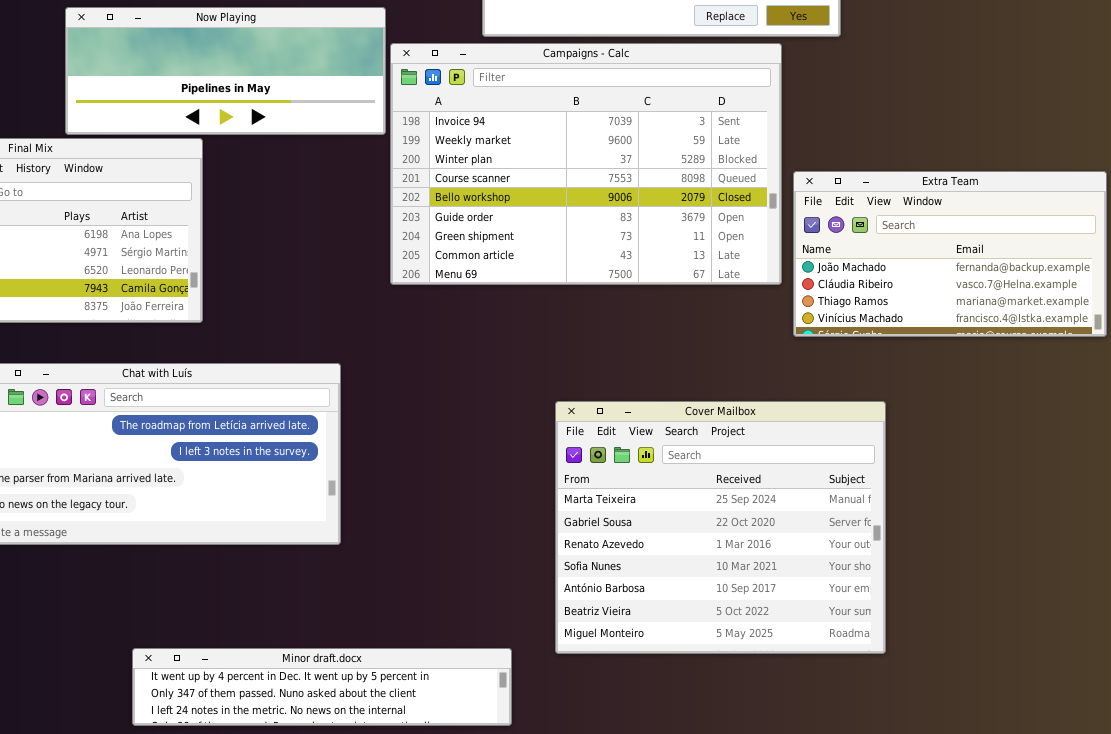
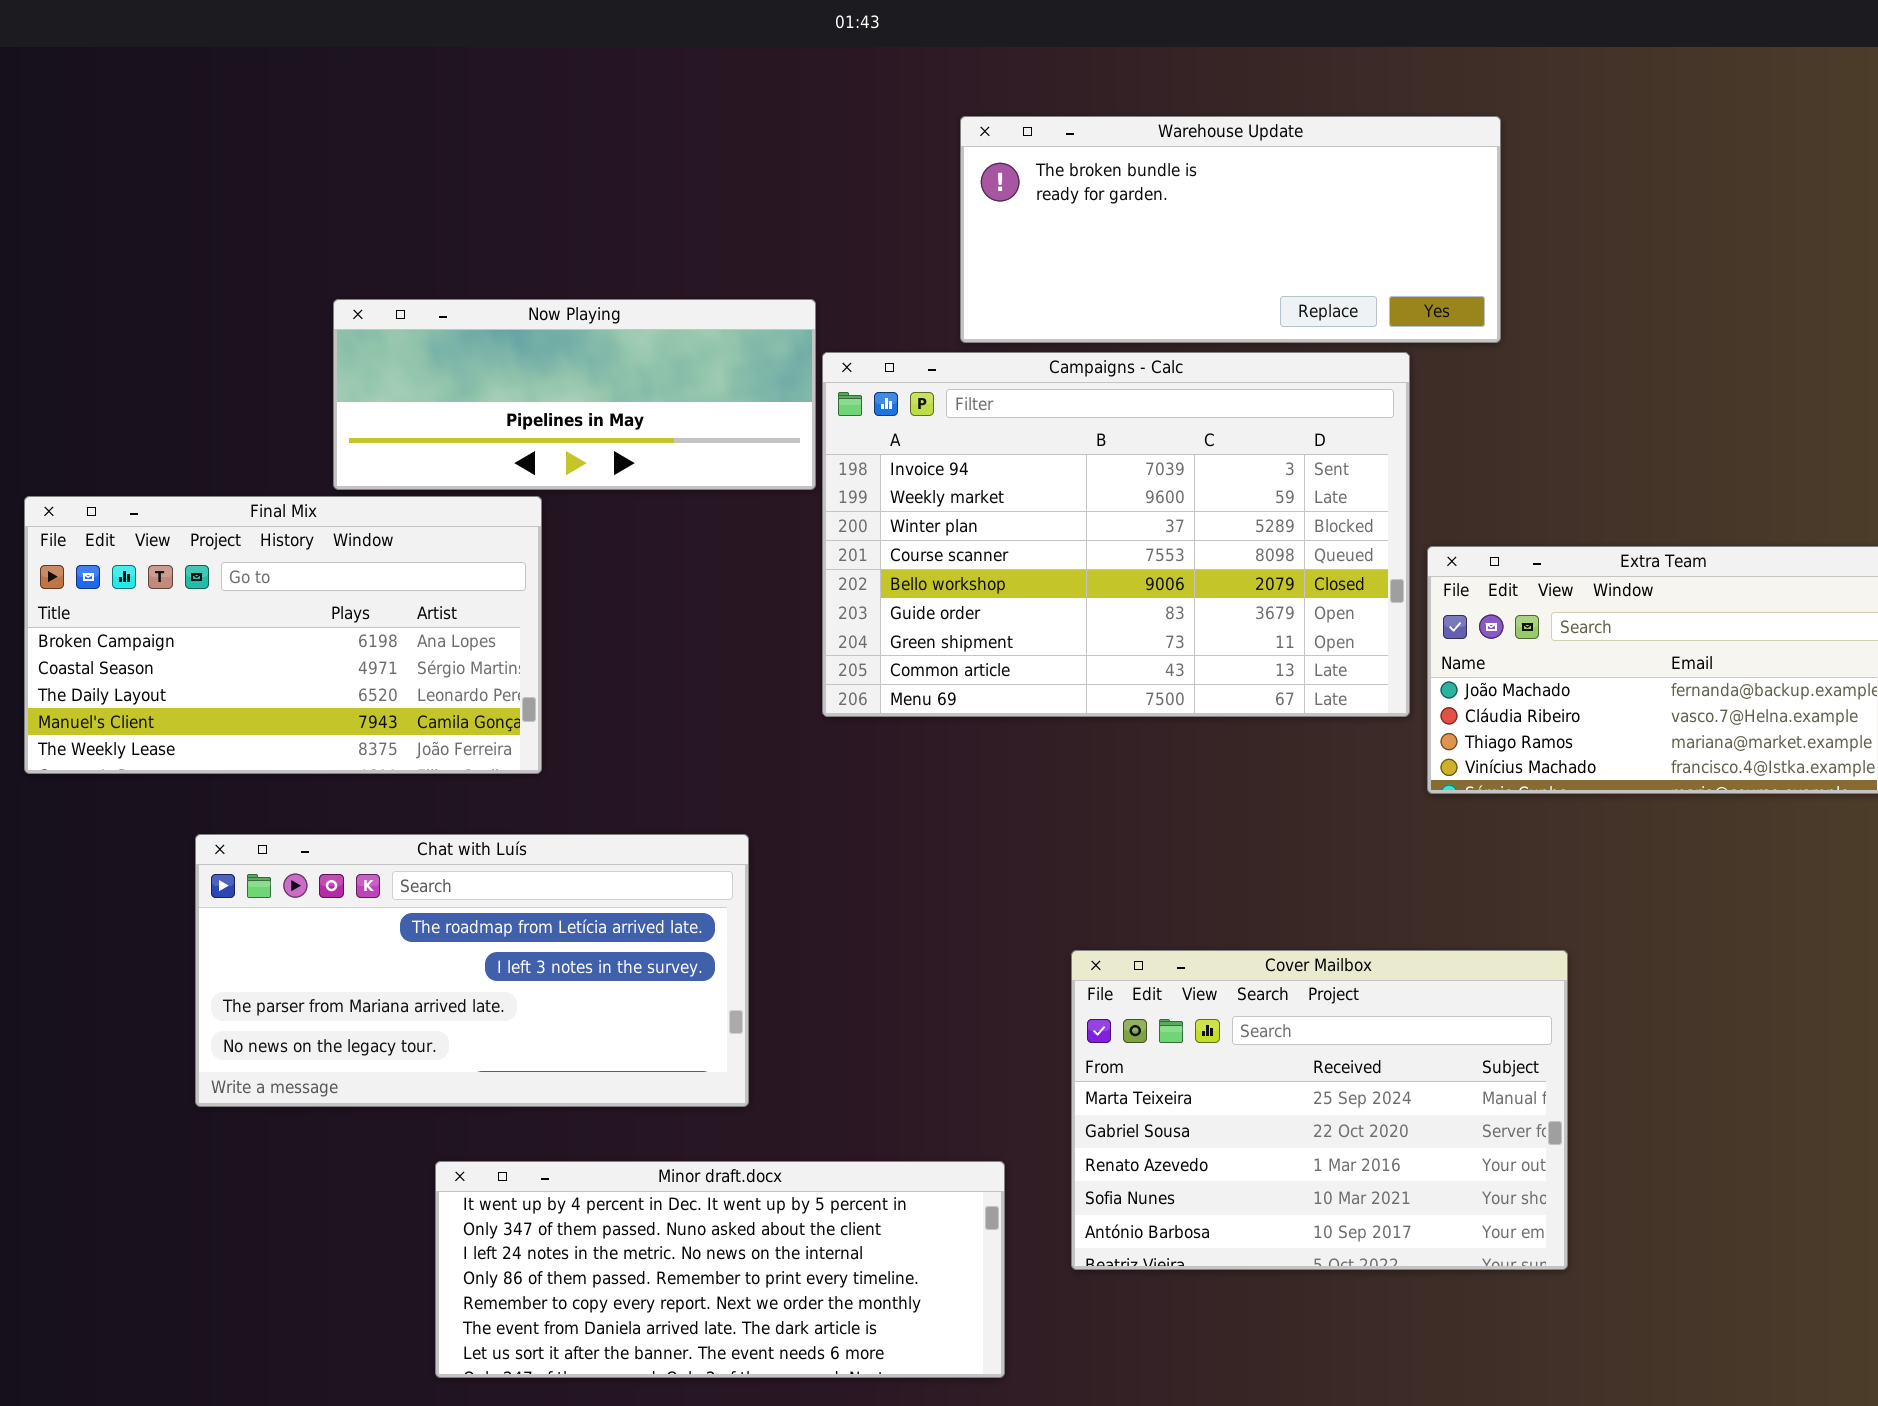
Cover Mailbox: [555,401,886,654] -> [1071,950,1568,1270], resized
Minor draft.docx: [132,648,512,726] -> [435,1161,1005,1378], resized

